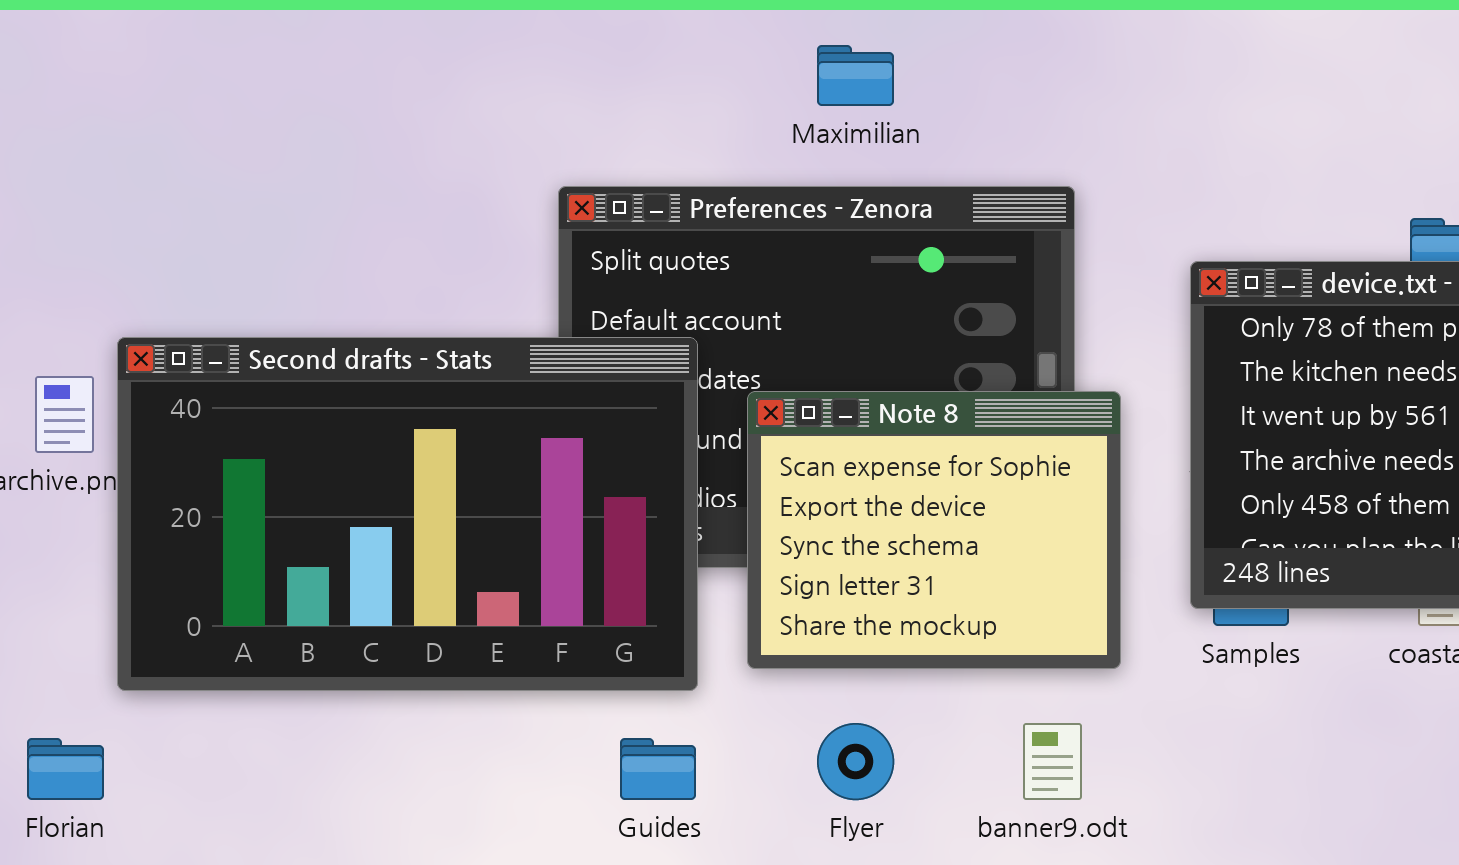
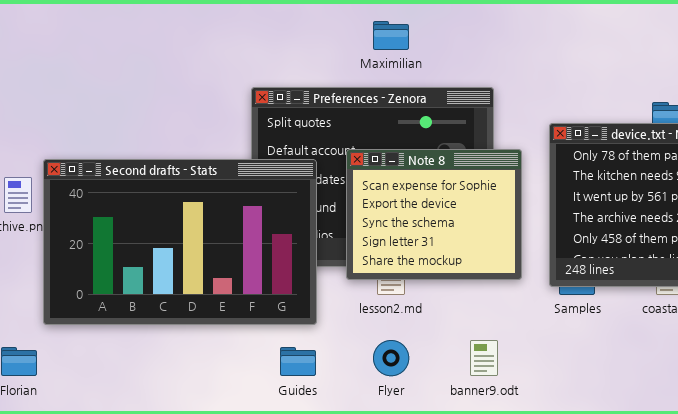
Note 8: [747,391,1121,669] -> [346,149,522,280], moved

